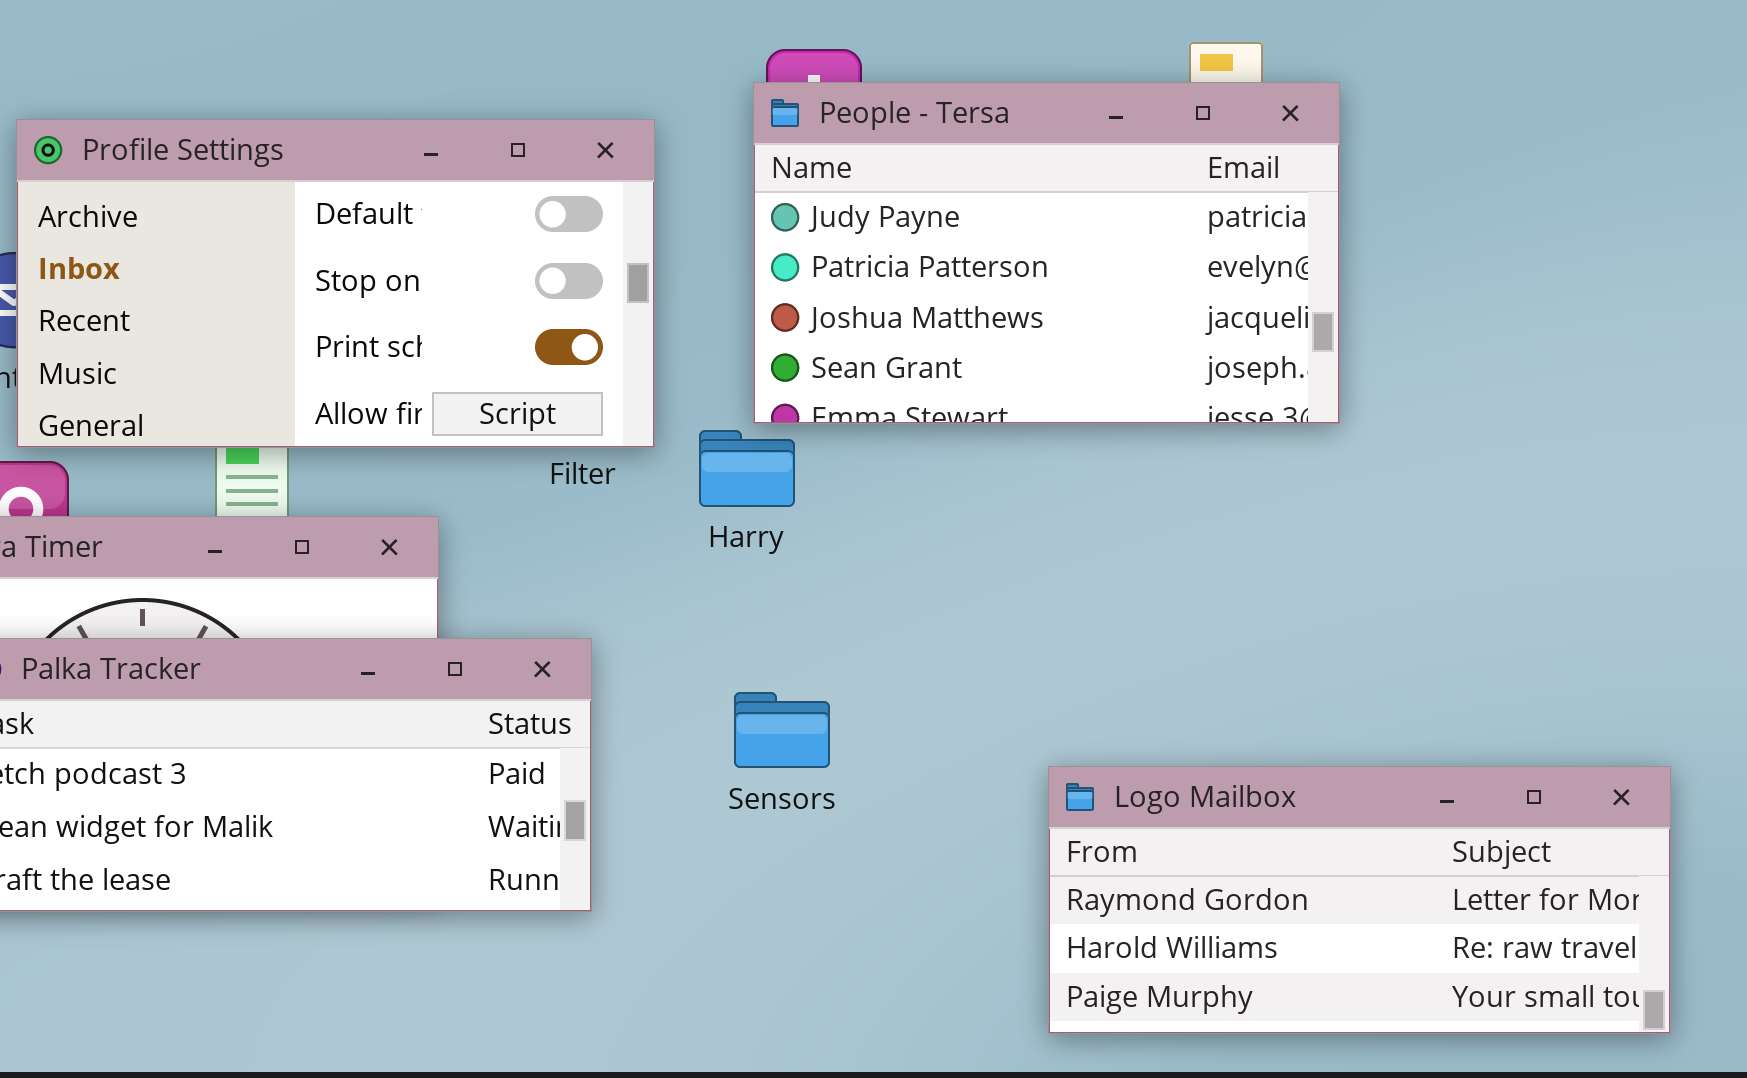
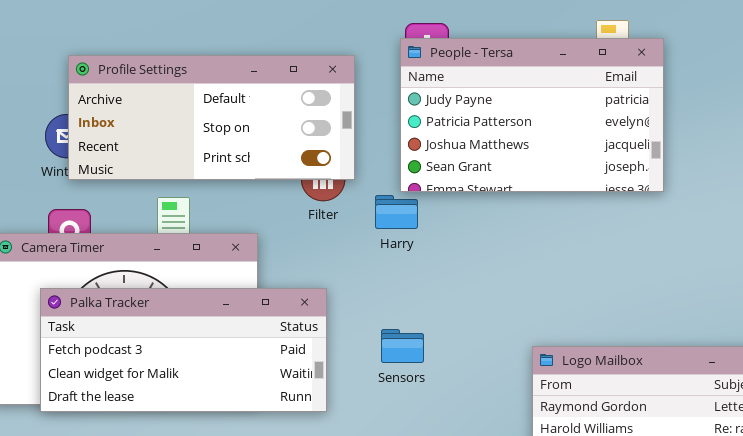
Profile Settings: [16,119,655,448] -> [68,55,355,180], resized
Sensors: [734,692,830,768] -> [381,329,424,363], moved

